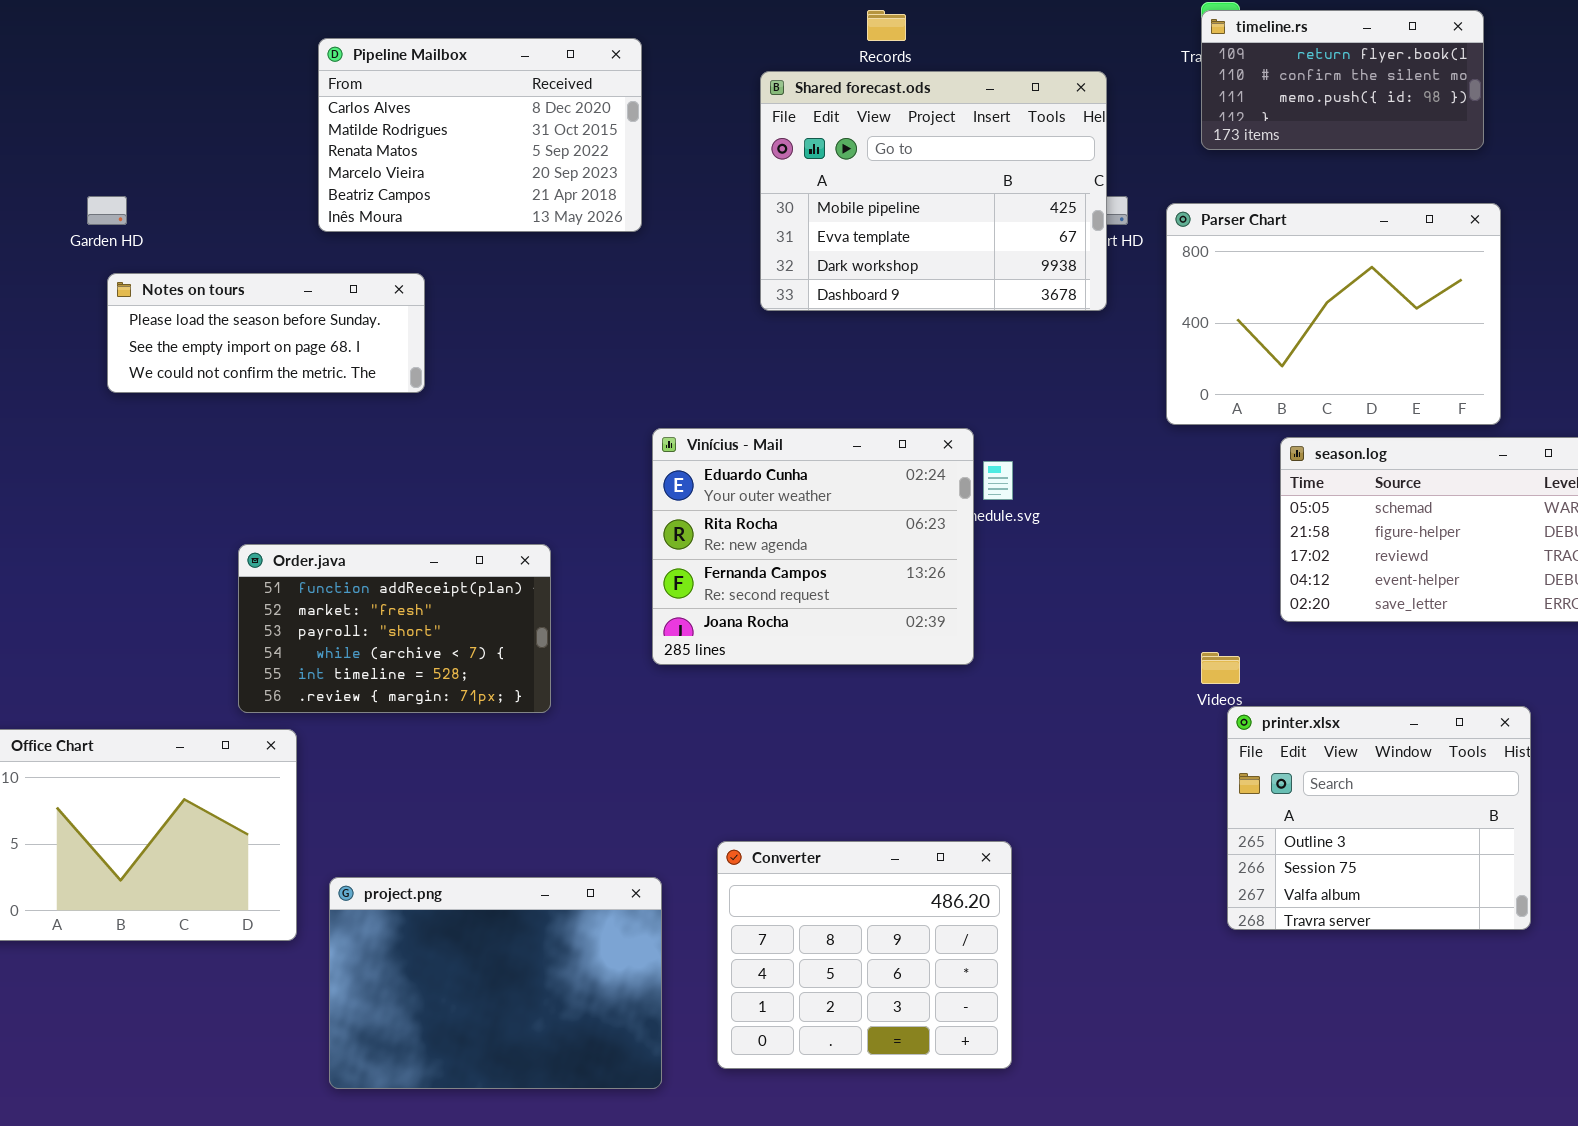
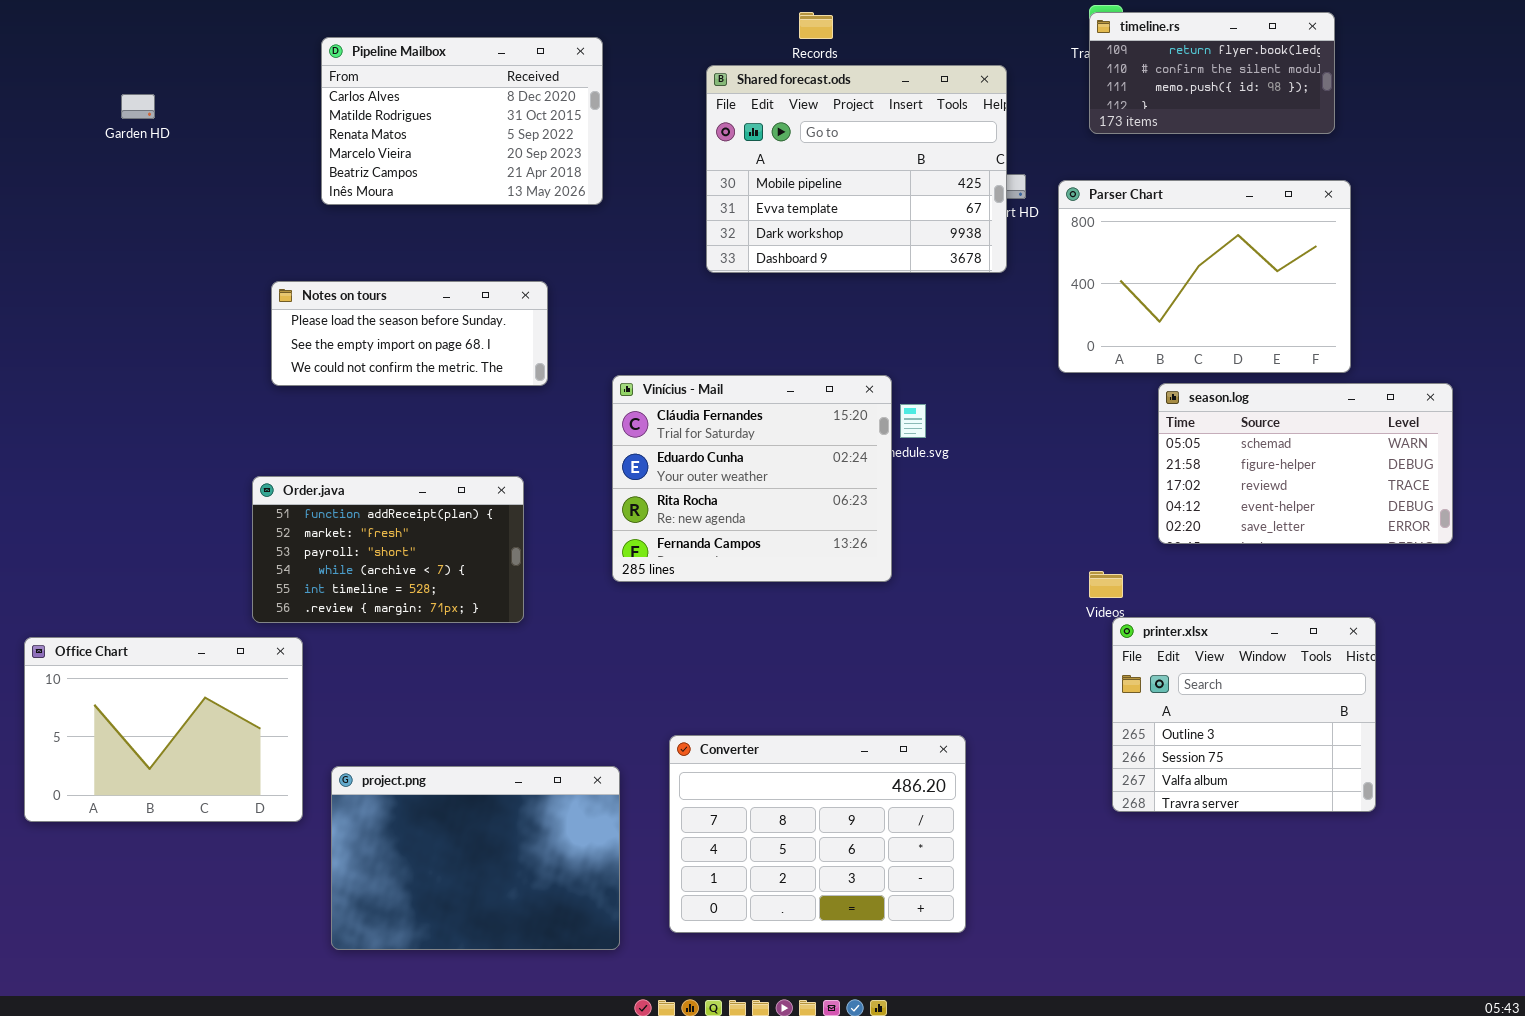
Garden HD: [87,196,127,225] -> [121,94,155,119], moved
Notes on tours: [107,273,425,393] -> [271,281,548,386], moved
Vinícius - Mail: [652,428,974,665] -> [612,375,892,582], scrolled up 1 row
Converter: [717,841,1012,1069] -> [669,735,966,933], resized

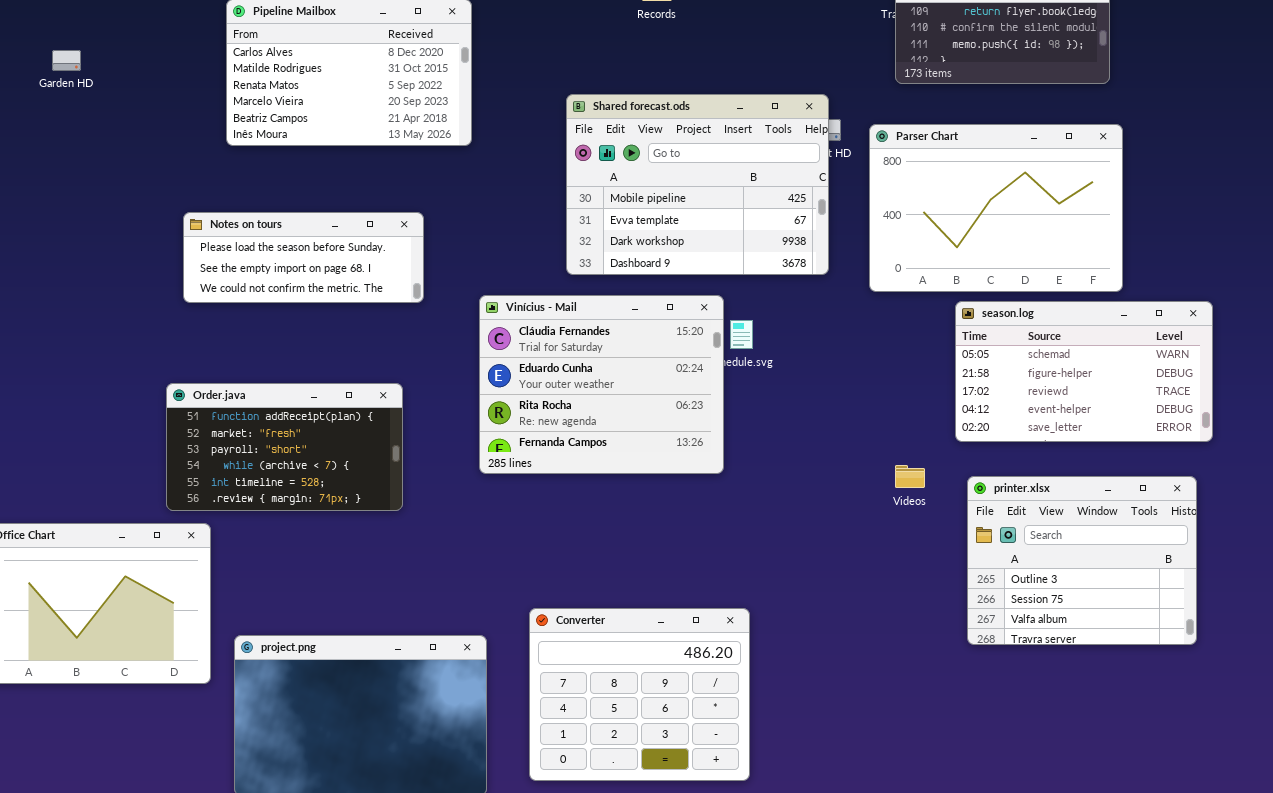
Shared forecast.ods: [706,65,1007,273] -> [566,94,829,275], moved
printer.xlsx: [1112,617,1376,812] -> [967,476,1197,645], moved
Converter: [669,735,966,933] -> [529,608,750,781], resized

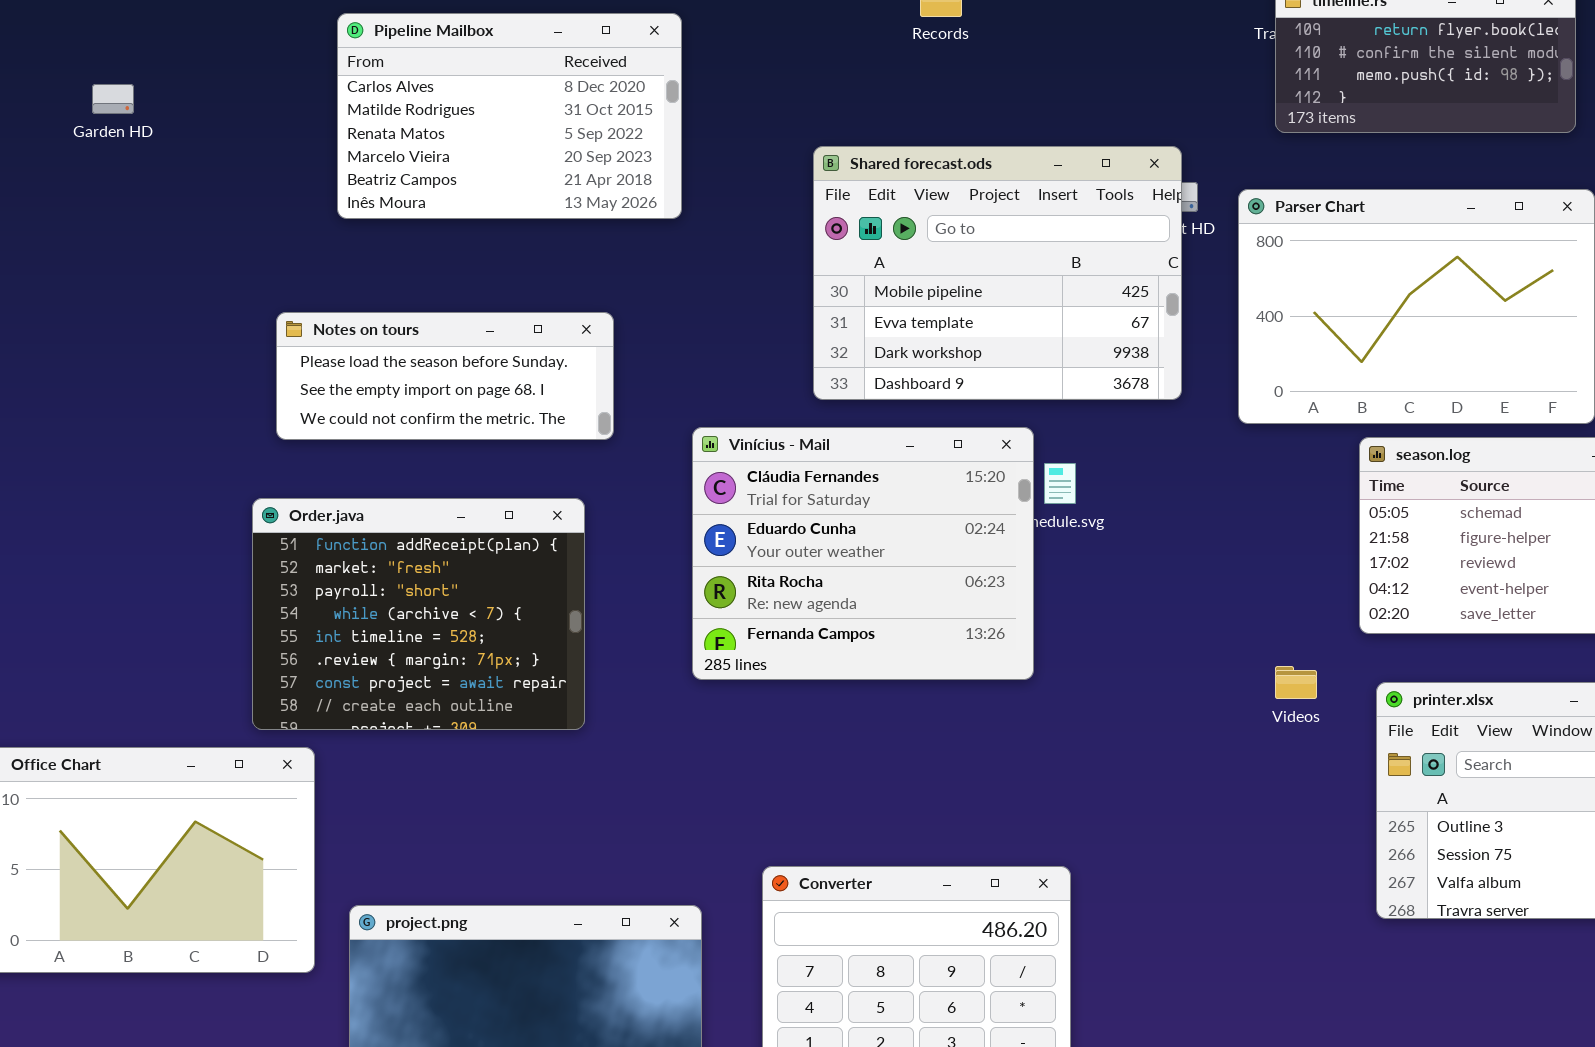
Order.java: [166,383,403,511] -> [252,498,585,730], resized

